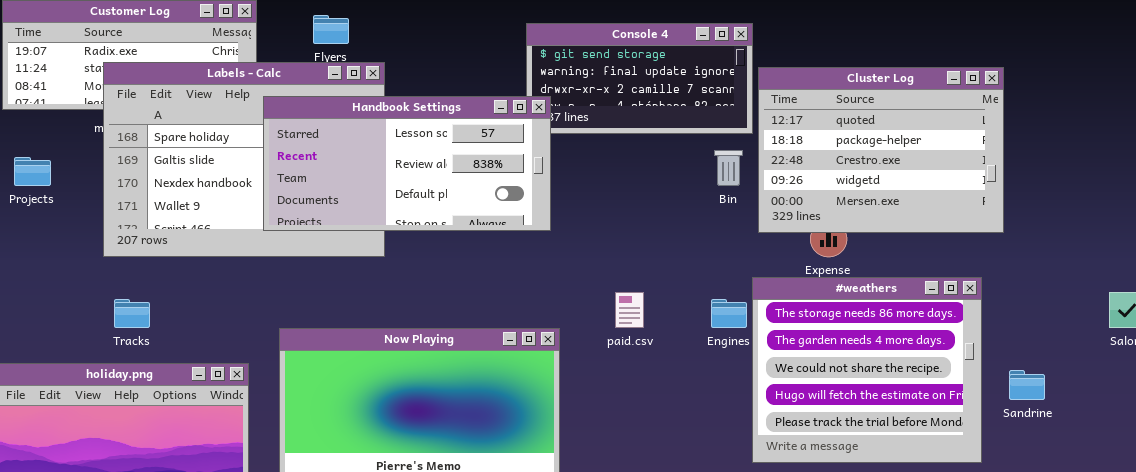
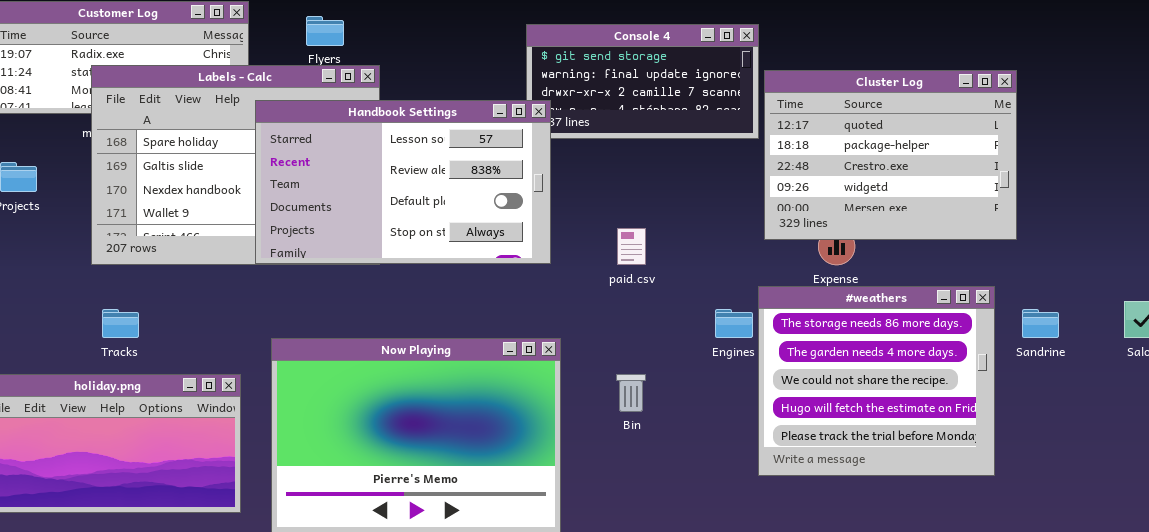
Handbook Settings: [263,96,551,231] -> [255,100,551,264], resized
Bin: [714,150,743,186] -> [616,374,646,412], moved
paid.csv: [615,292,644,328] -> [617,228,646,265], moved
Sandrine: [1009,370,1045,400] -> [1022,309,1059,338], moved

